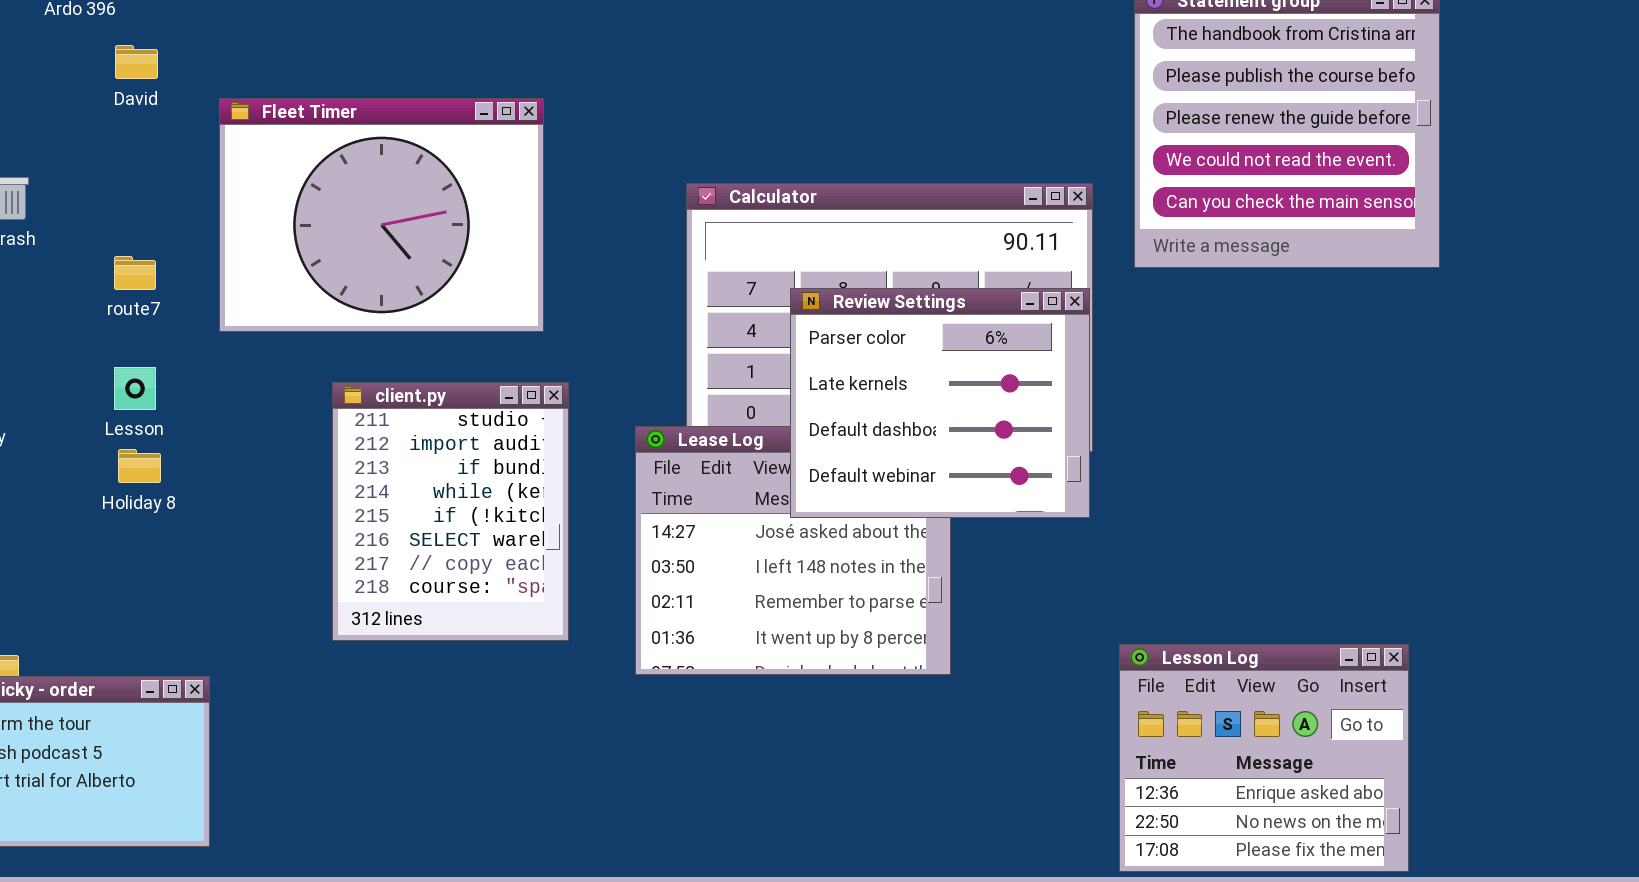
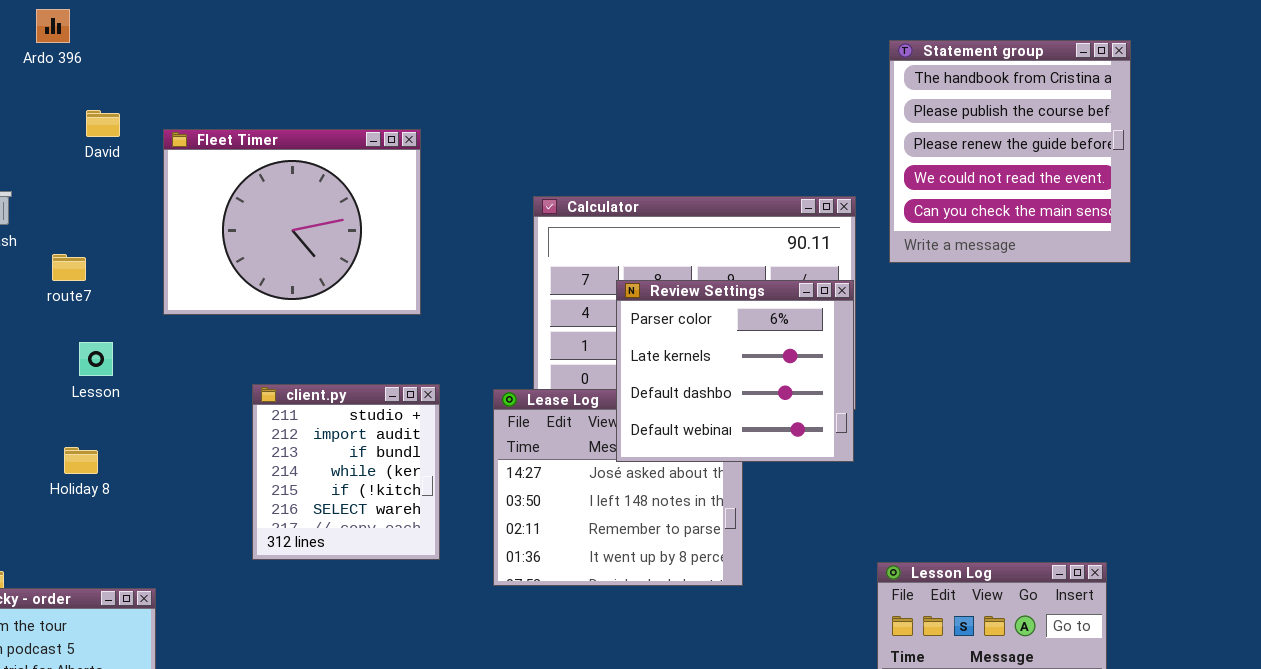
David: [115,45,158,79] -> [86,110,120,137], moved
route7: [114,256,156,290] -> [52,254,86,281], moved
client.py: [332,382,569,641] -> [252,384,440,560], resized
Holiday 8: [118,449,161,483] -> [64,447,98,474], moved

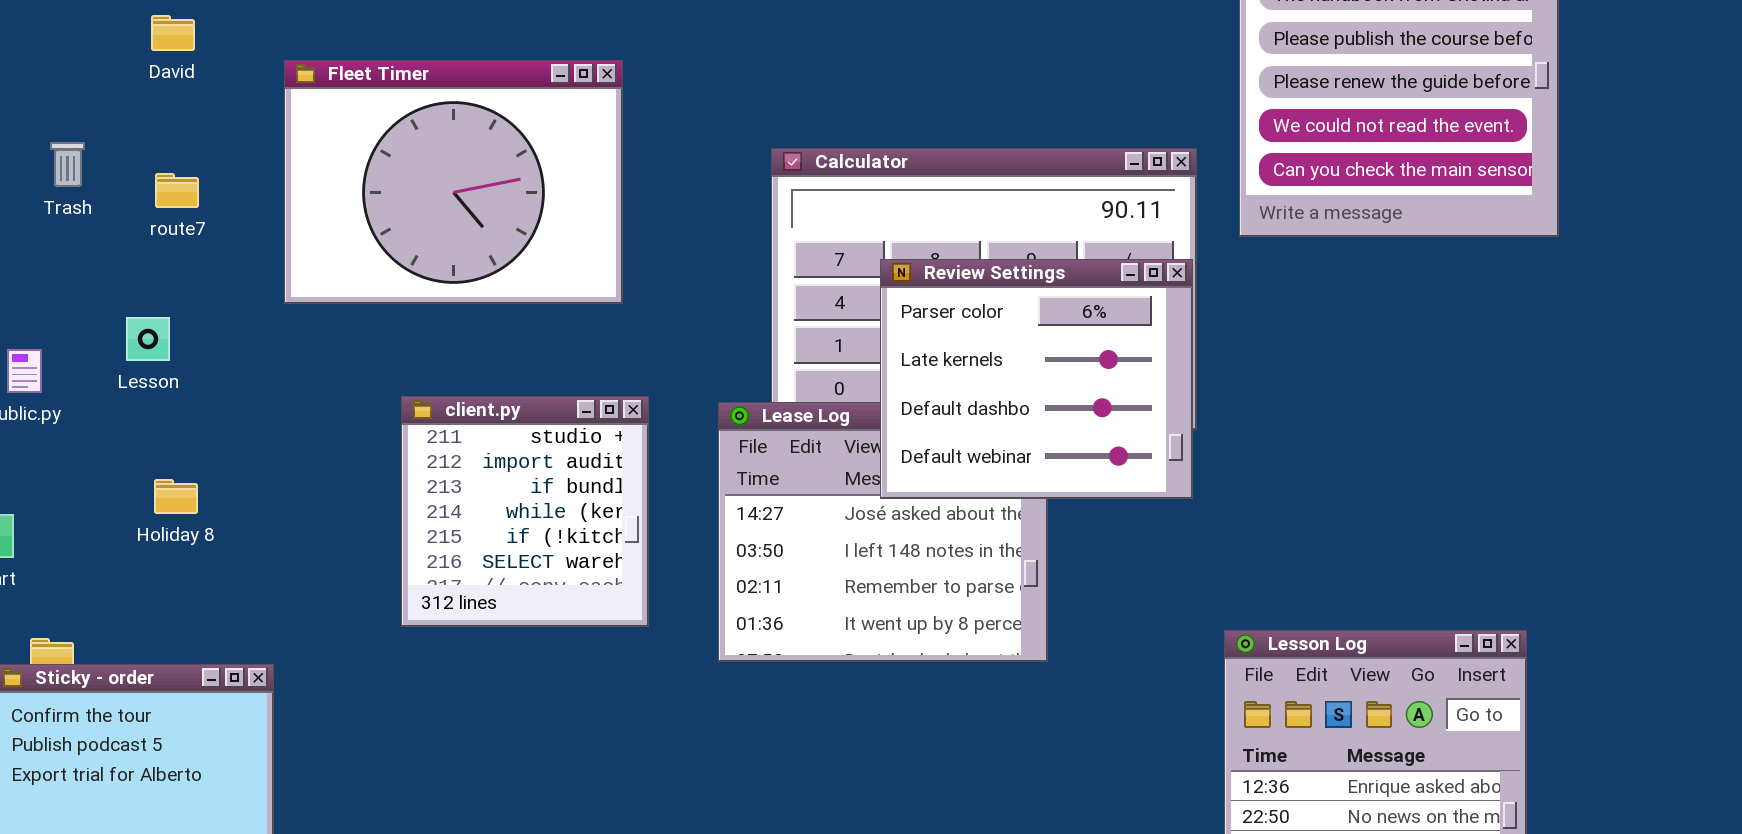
David: [86,110,120,137] -> [151,15,195,51], moved
route7: [52,254,86,281] -> [155,173,199,208], moved
Lesson: [79,342,113,376] -> [126,317,170,361], moved

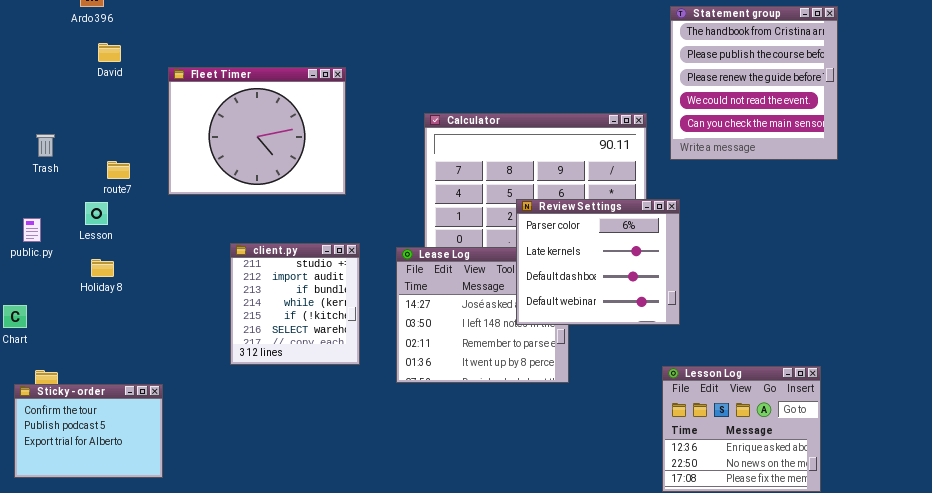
Trash: [50,142,85,187] -> [36,134,55,157], moved
route7: [155,173,199,208] -> [107,161,130,179], moved
Review Settings: [880,259,1193,499] -> [516,199,680,325], moved
Holiday 8: [154,479,198,514] -> [91,259,114,277], moved

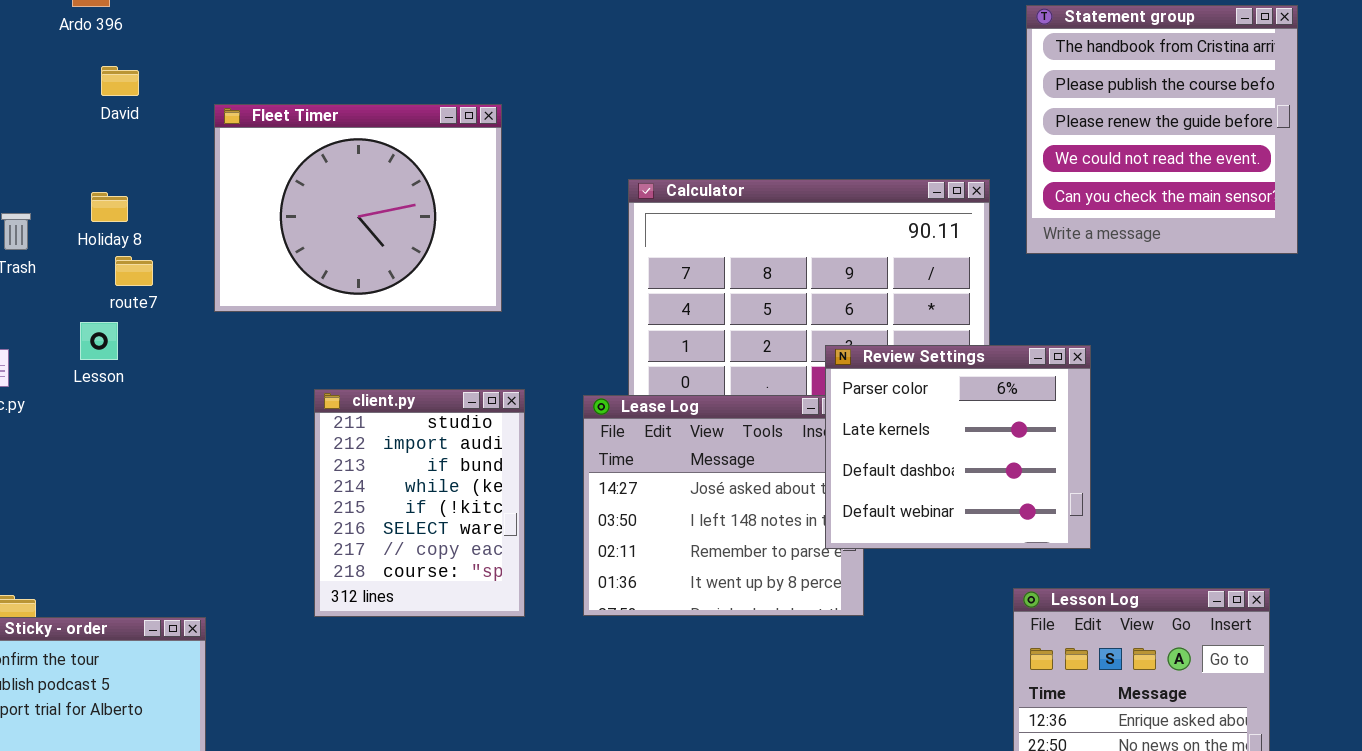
Review Settings: [516,199,680,325] -> [825,345,1091,549], moved
client.py: [230,243,360,365] -> [314,389,525,617], resized
Holiday 8: [91,259,114,277] -> [91,192,128,222], moved

